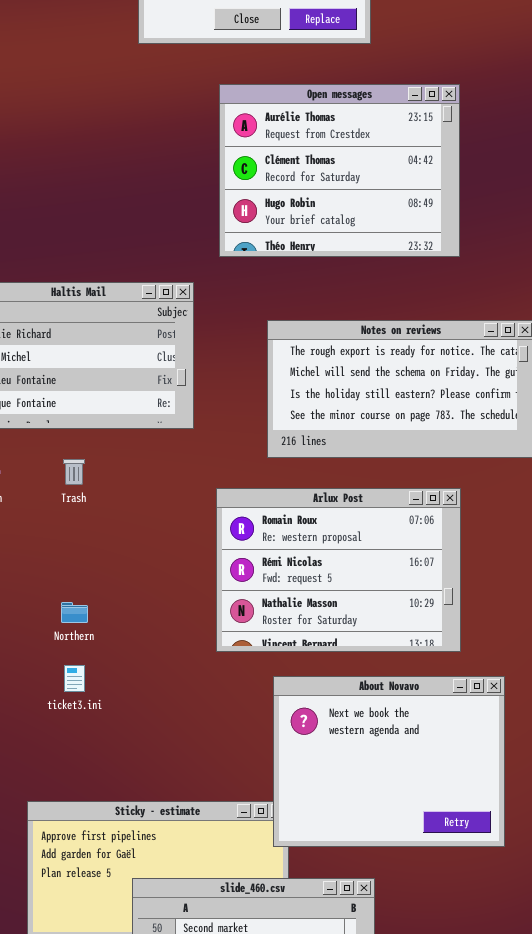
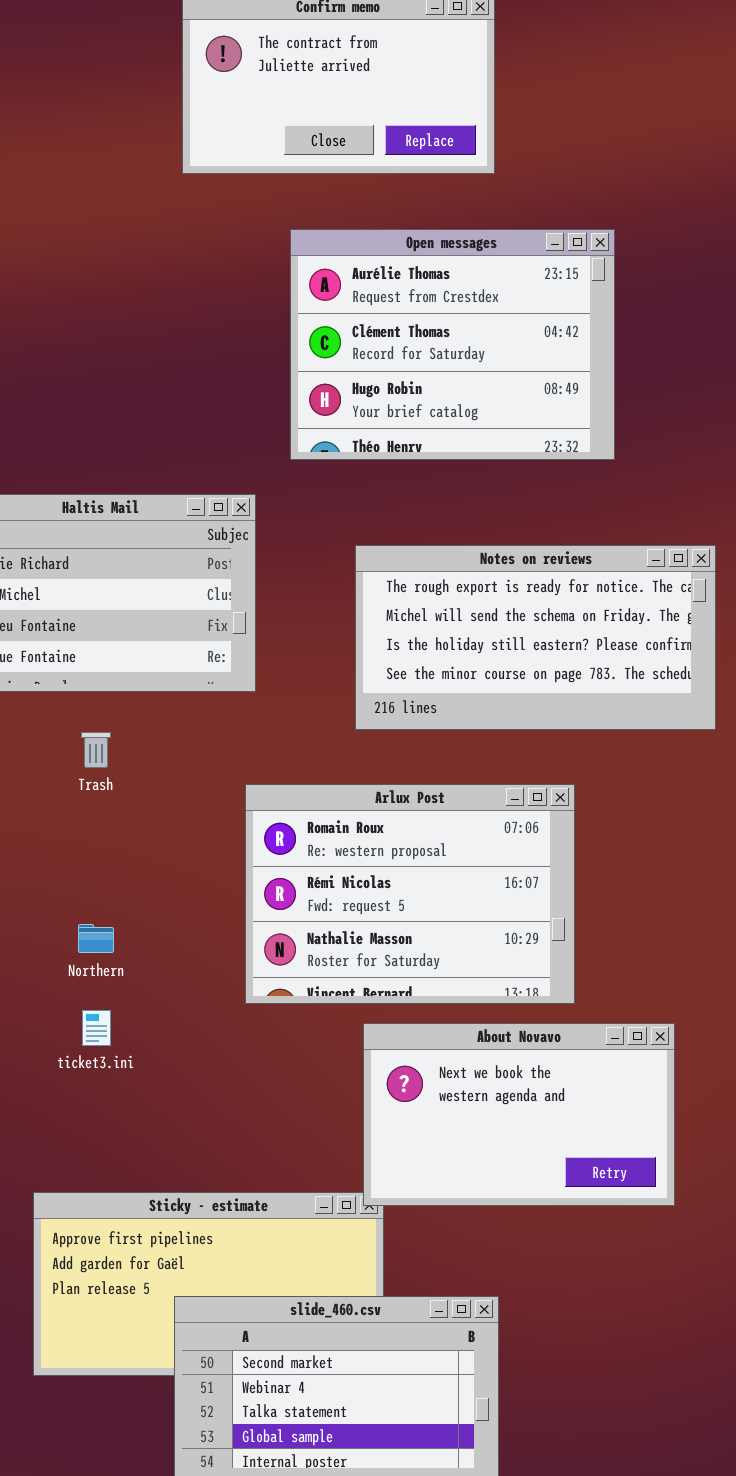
Arlux Post: [216,488,461,652] -> [245,784,575,1004], moved
About Novavo: [273,676,505,847] -> [363,1023,675,1206], resized

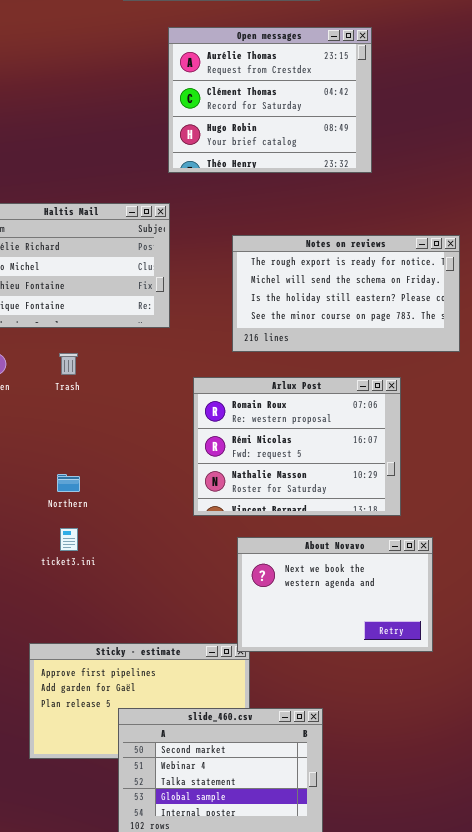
Open messages: [290,229,615,460] -> [168,27,372,173], moved
Arlux Post: [245,784,575,1004] -> [193,377,401,516], moved

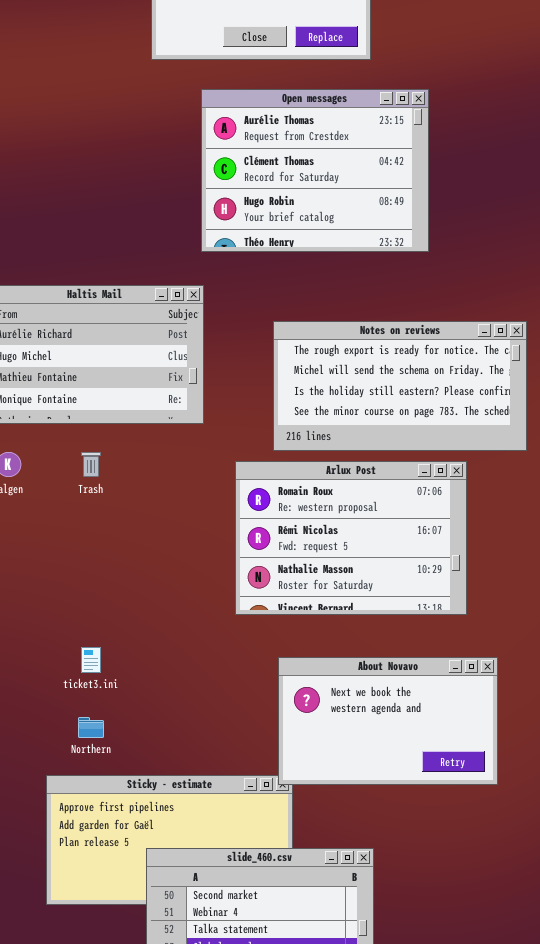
Arlux Post: [193,377,401,516] -> [235,461,467,615], moved
Northern: [57,474,80,492] -> [78,717,104,738], moved

